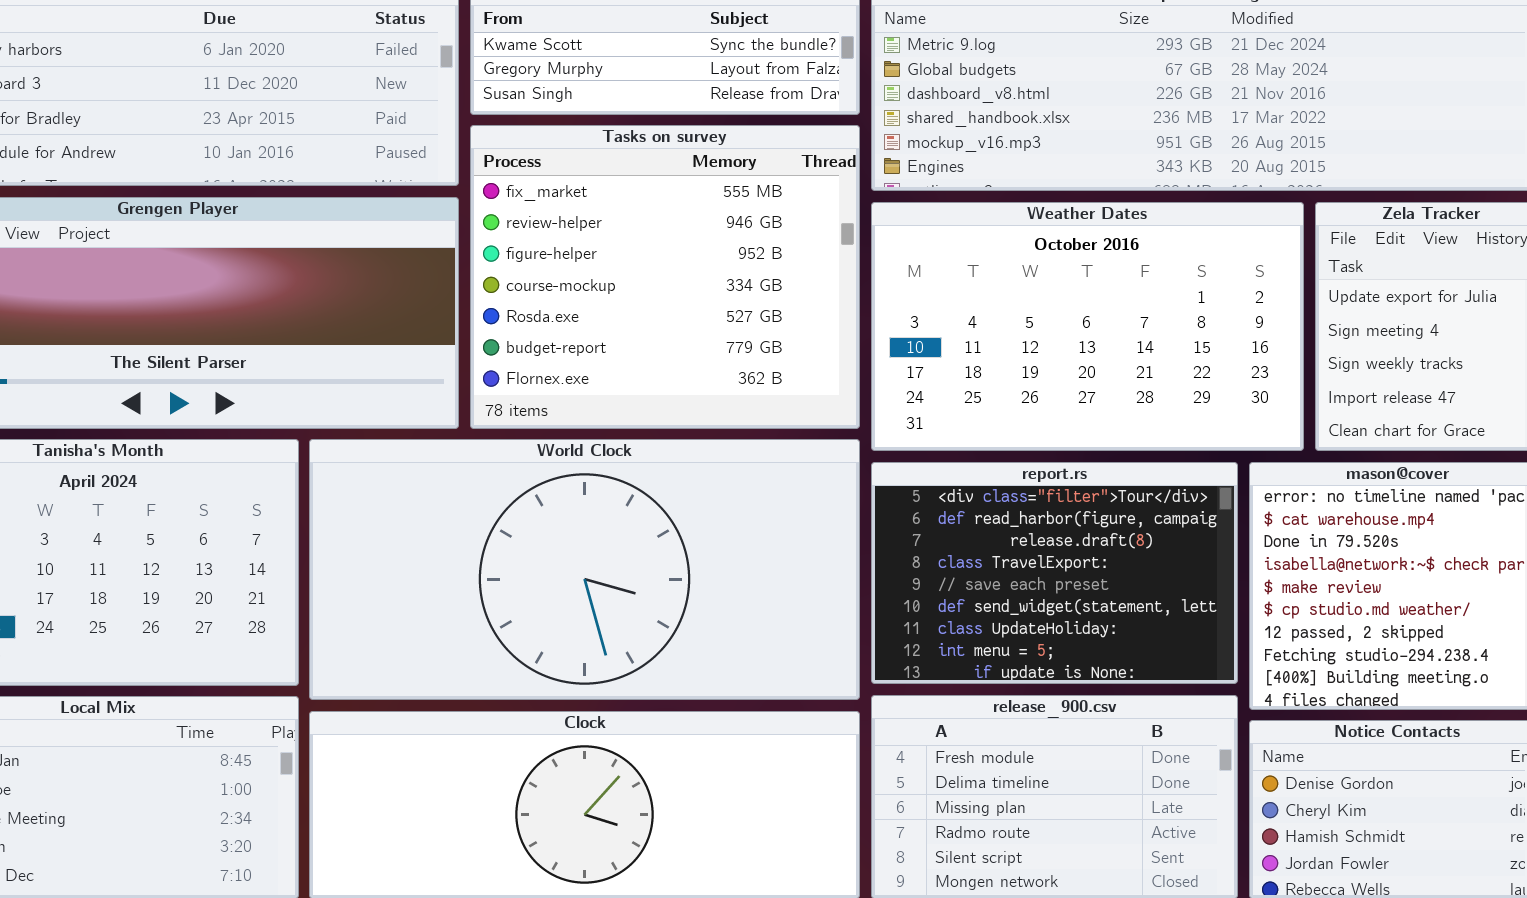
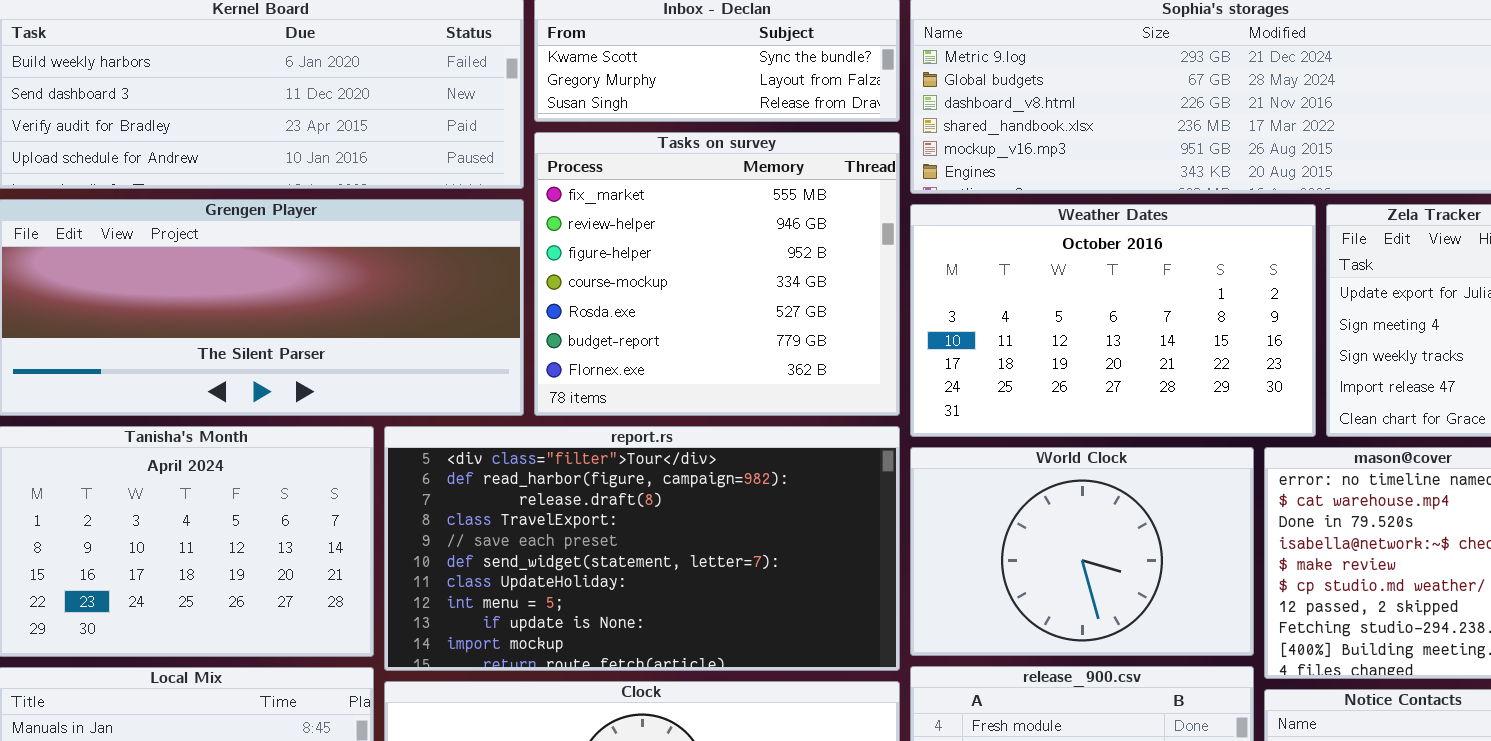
World Clock: [309,439,860,700] -> [910,447,1254,656], moved, resized
report.rs: [871,462,1238,684] -> [384,426,900,671], moved, resized

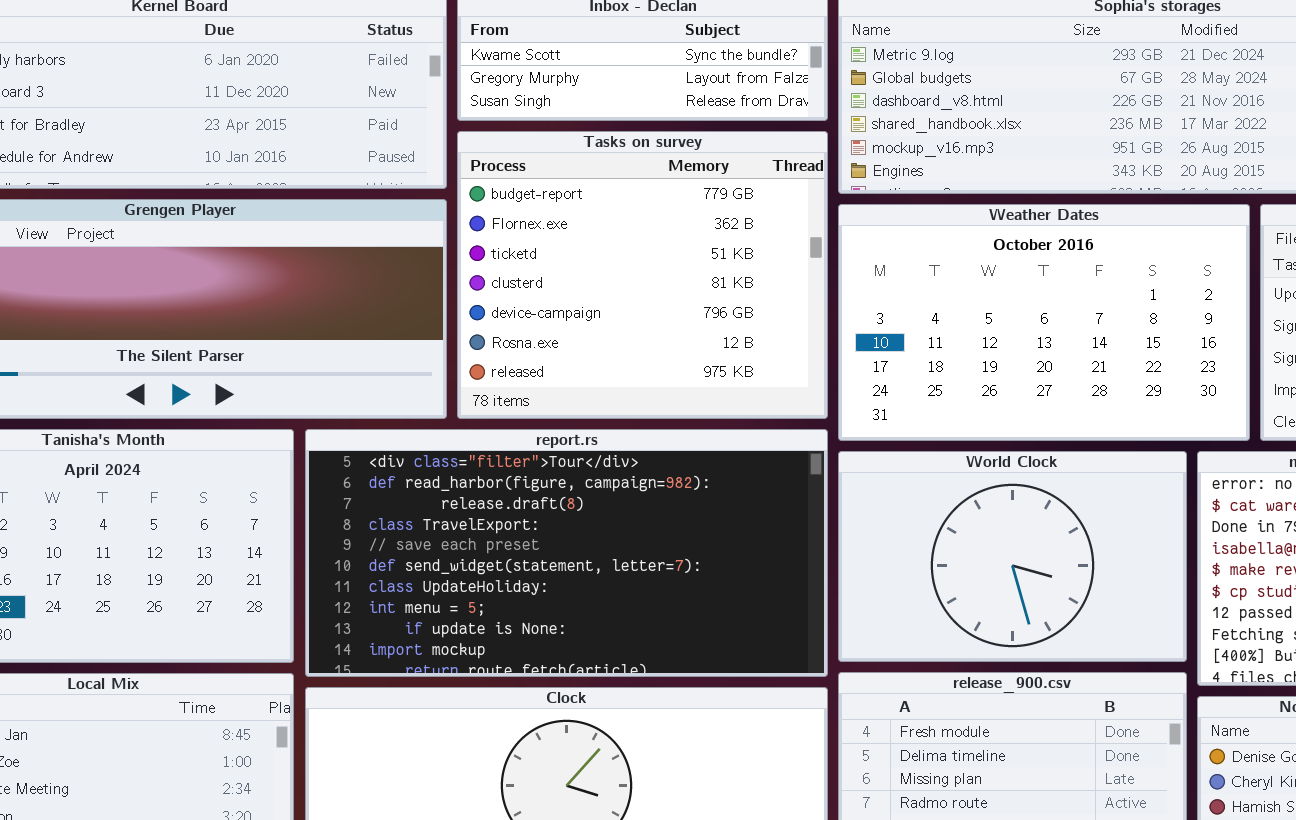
Tasks on survey: [534,132,900,416] -> [457,131,828,419], scrolled down 5 rows

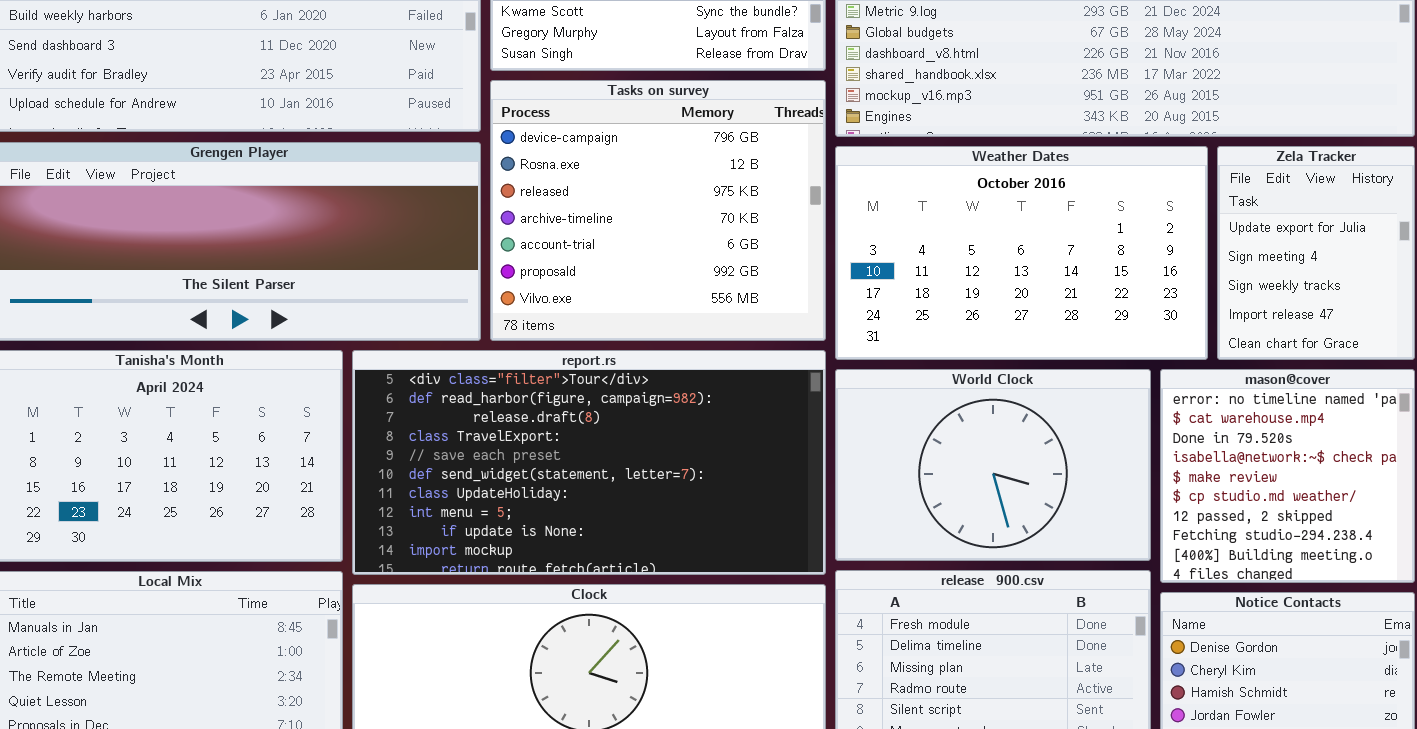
Tasks on survey: [457,131,828,419] -> [490,80,826,341], scrolled down 4 rows

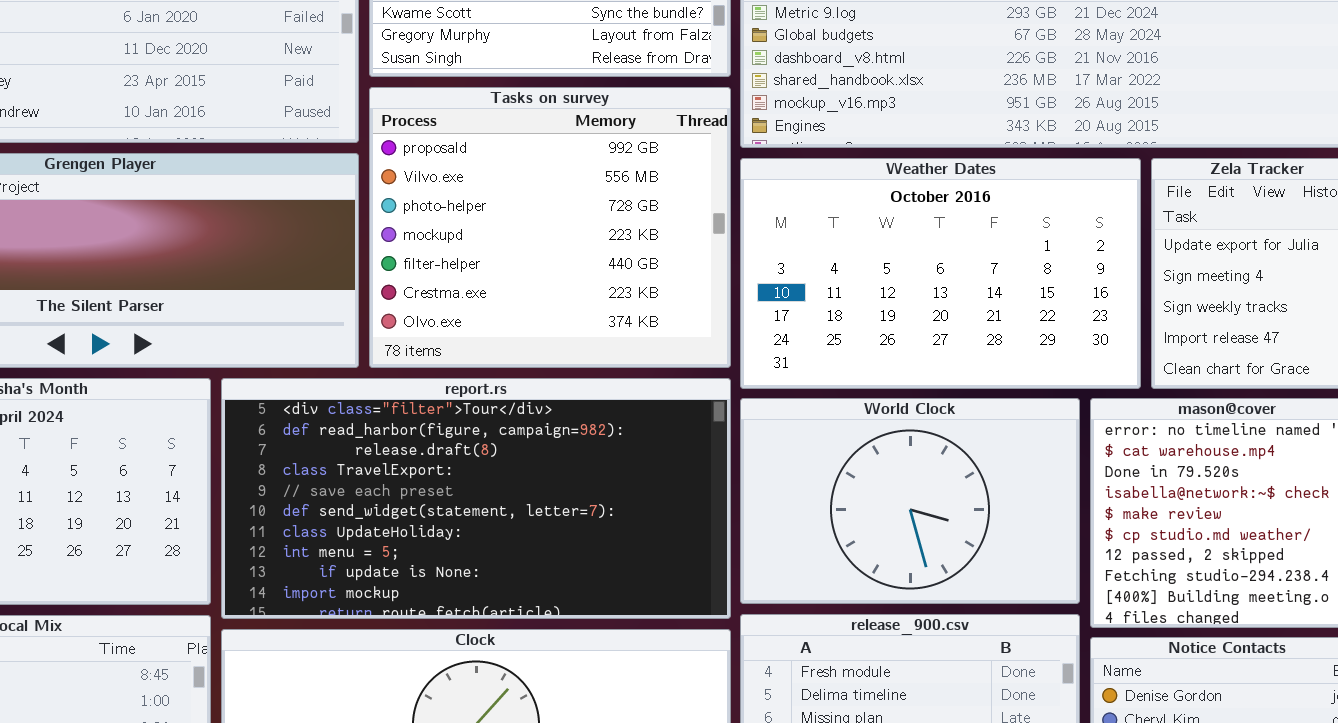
Tasks on survey: [490,80,826,341] -> [369,87,731,368], scrolled down 5 rows

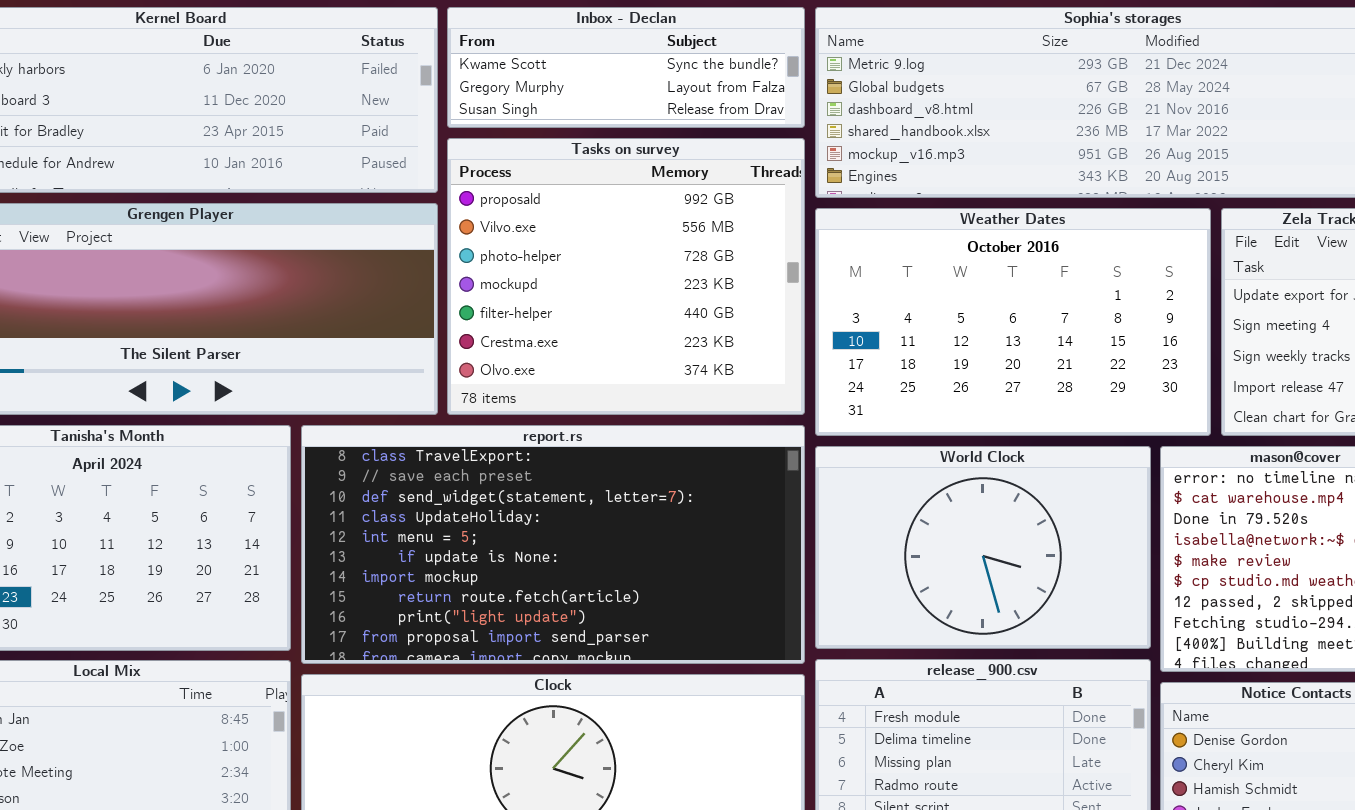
report.rs: [221,378,731,619] -> [301,425,805,664], scrolled down 3 rows

